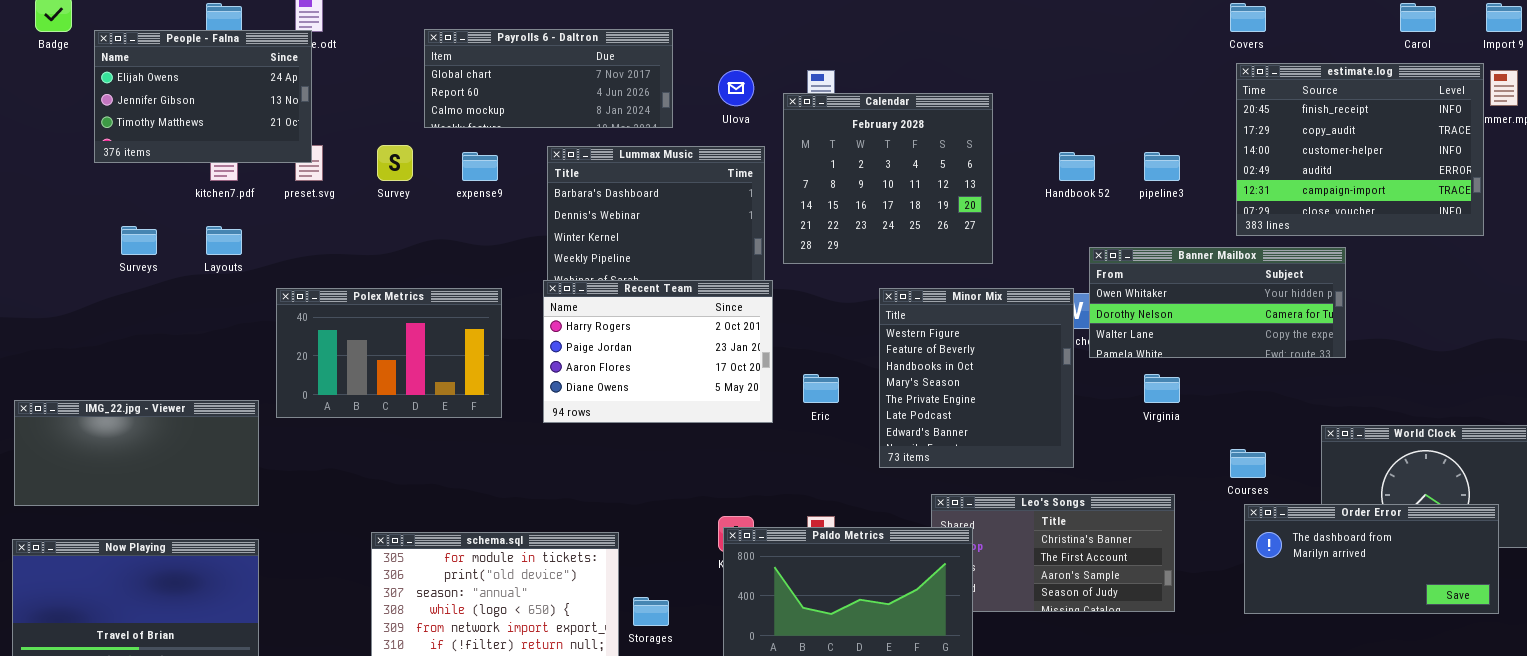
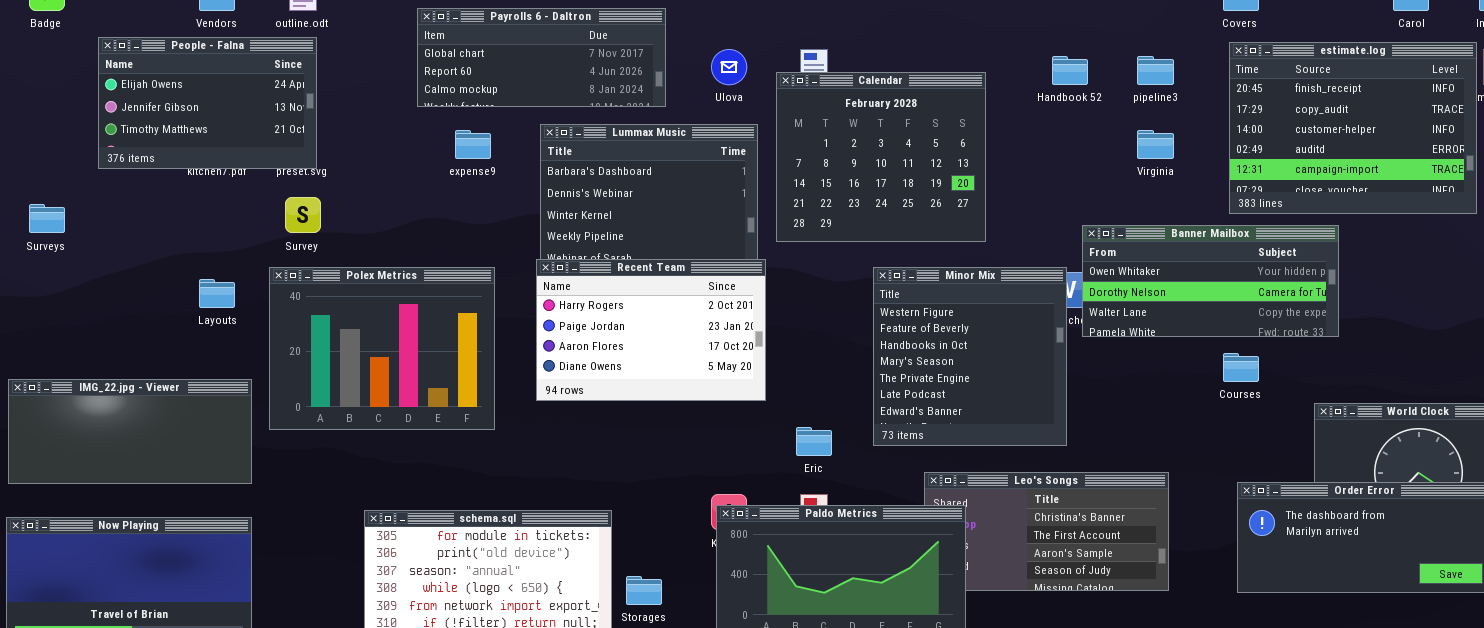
People - Falna: [94,30,312,163] -> [98,37,317,169], moved
Survey: [377,145,413,181] -> [285,197,321,233], moved
Handbook 52: [1059,152,1095,181] -> [1052,56,1088,85], moved
pipeline3: [1144,152,1180,181] -> [1137,56,1174,85], moved
Surveys: [121,226,157,255] -> [29,204,65,233], moved
Layouts: [206,226,242,255] -> [199,279,235,308], moved
Polex Metrics: [276,288,502,418] -> [269,267,495,430], resized
Eric: [803,374,839,403] -> [796,427,832,456], moved
Virginia: [1144,374,1180,403] -> [1137,130,1174,159], moved
Courses: [1230,449,1266,478] -> [1223,353,1259,382], moved

